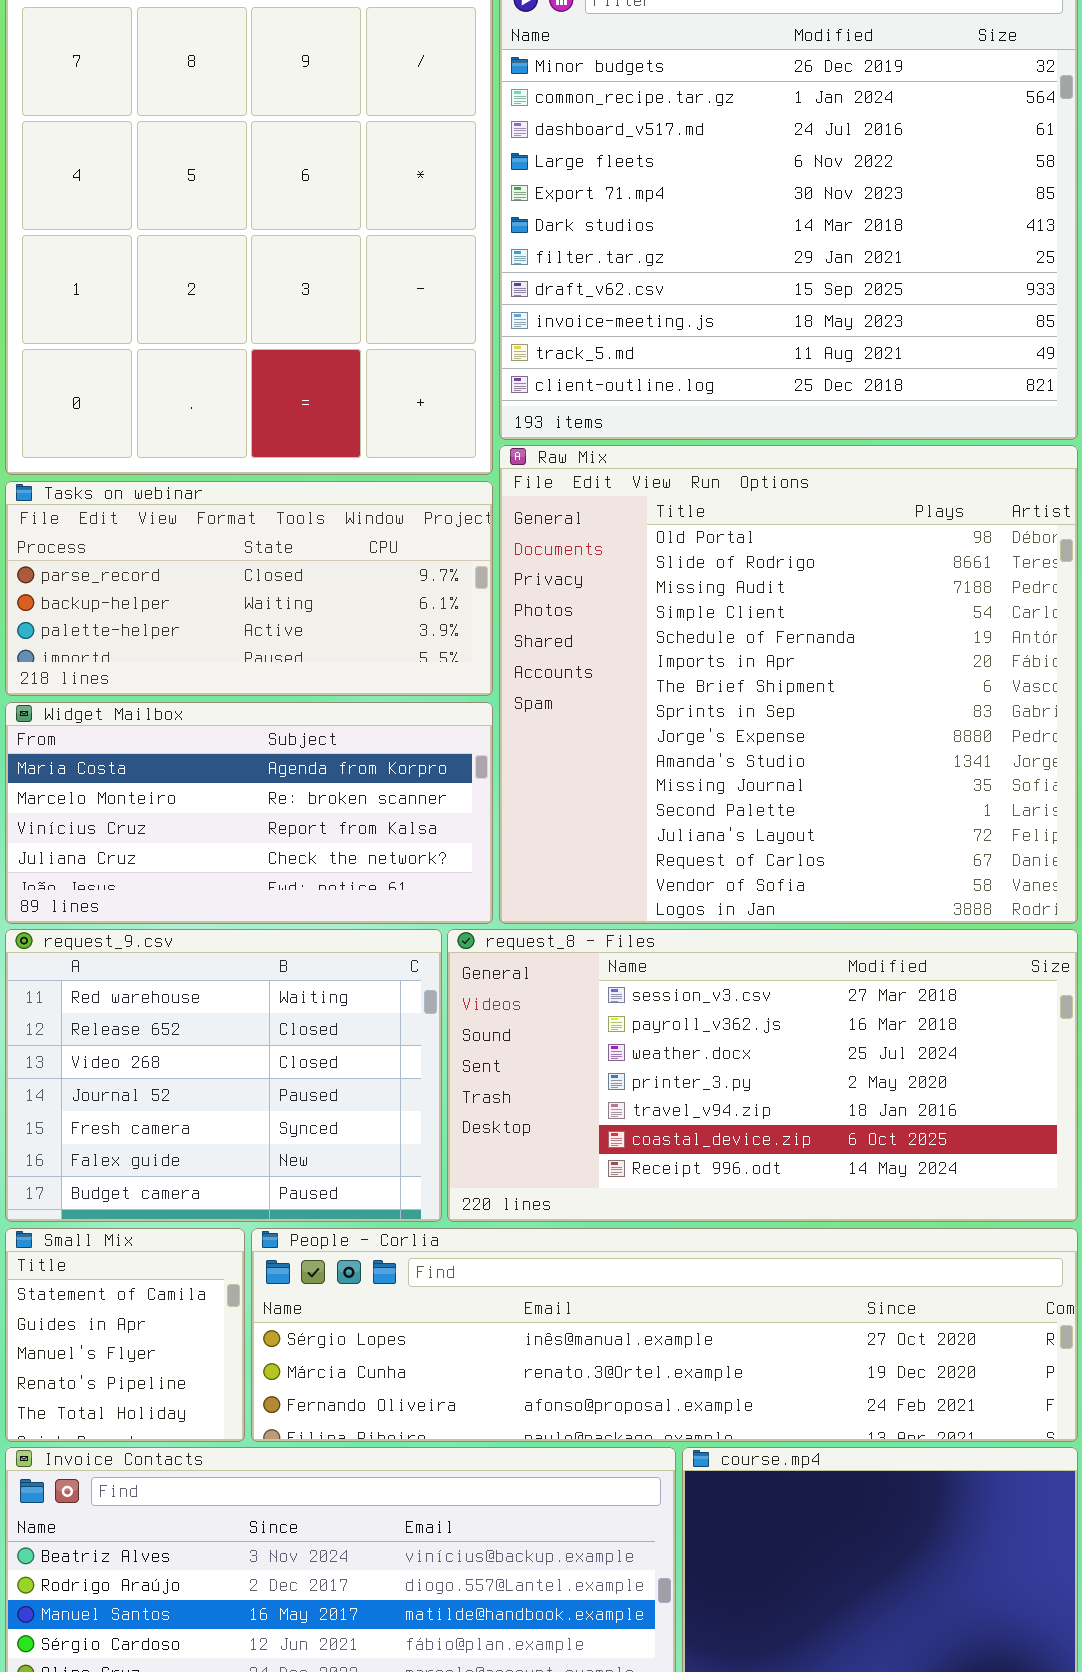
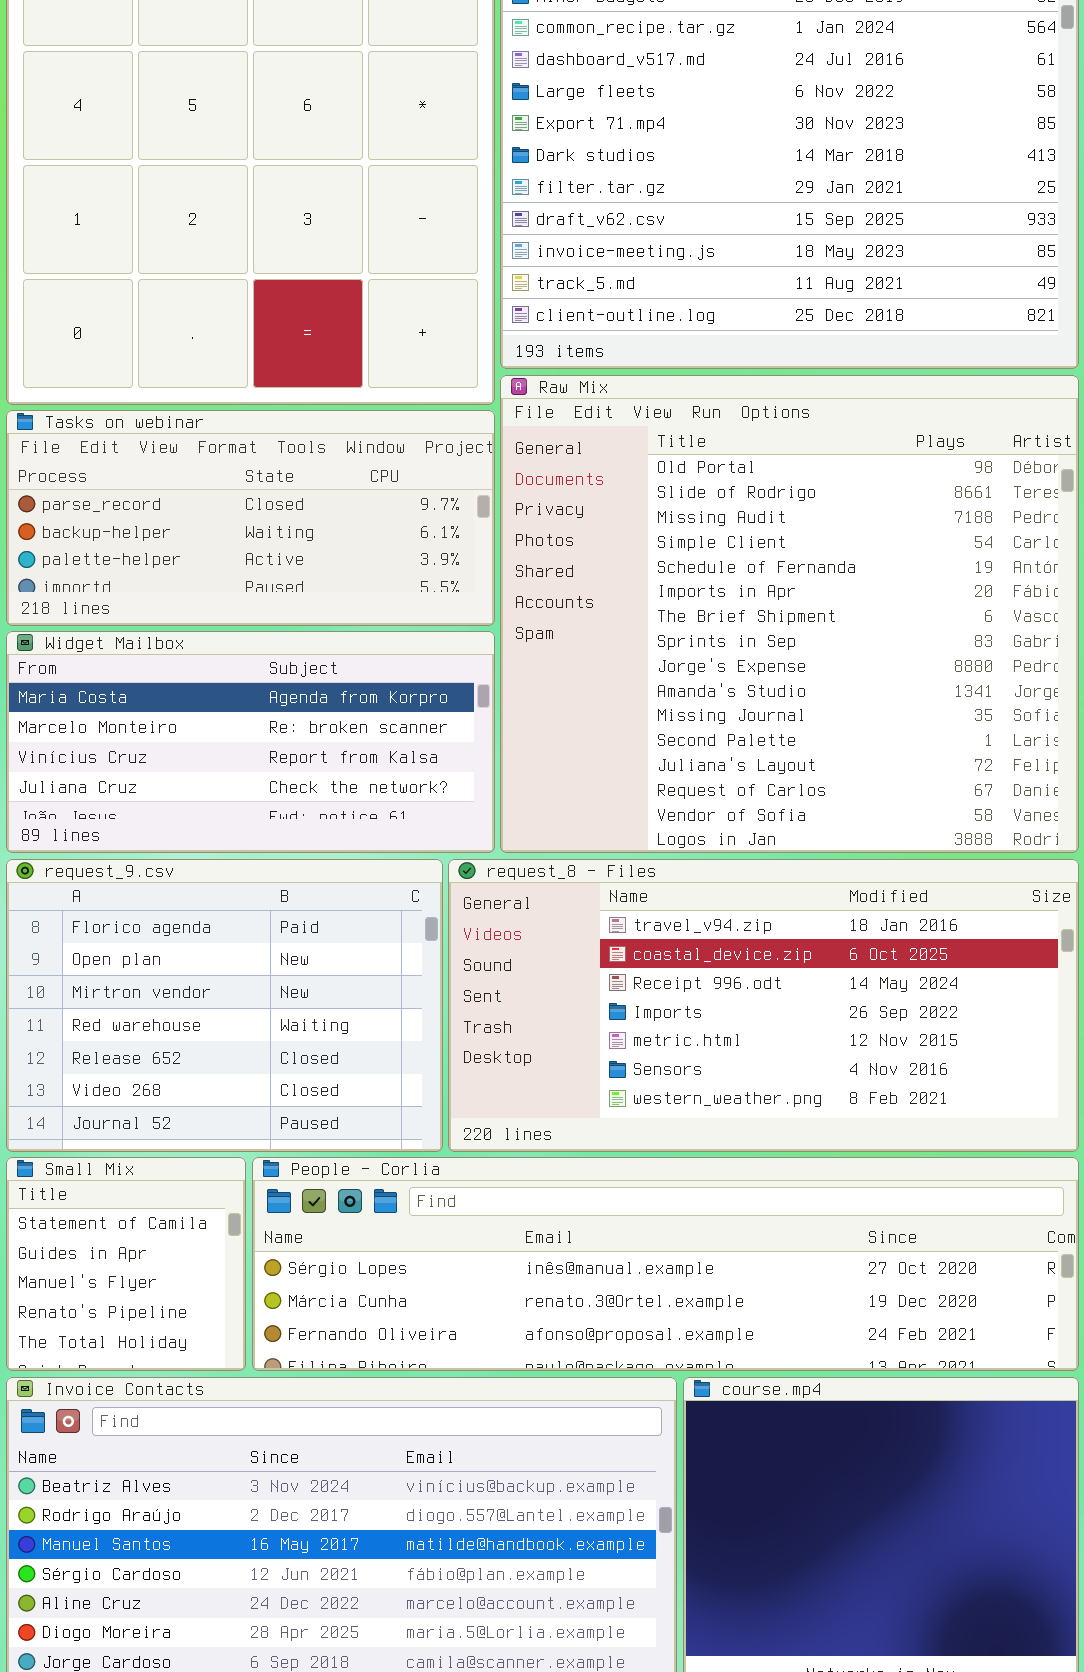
request_9.csv: [5,929,442,1222] -> [6,859,443,1152], scrolled up 3 rows
request_8 - Files: [447,929,1078,1222] -> [448,859,1079,1152], scrolled down 4 rows

